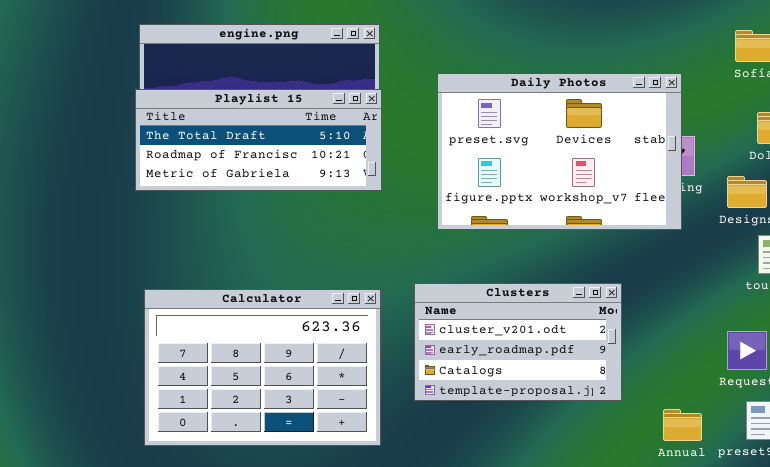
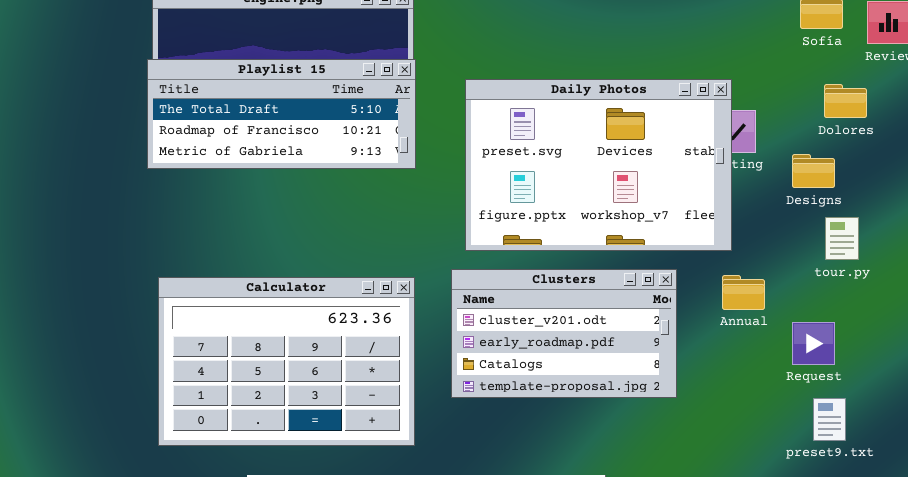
Daily Photos: [437,73,682,230] -> [465,79,732,251], moved
Annual: [663,409,702,441] -> [722,275,765,310], moved

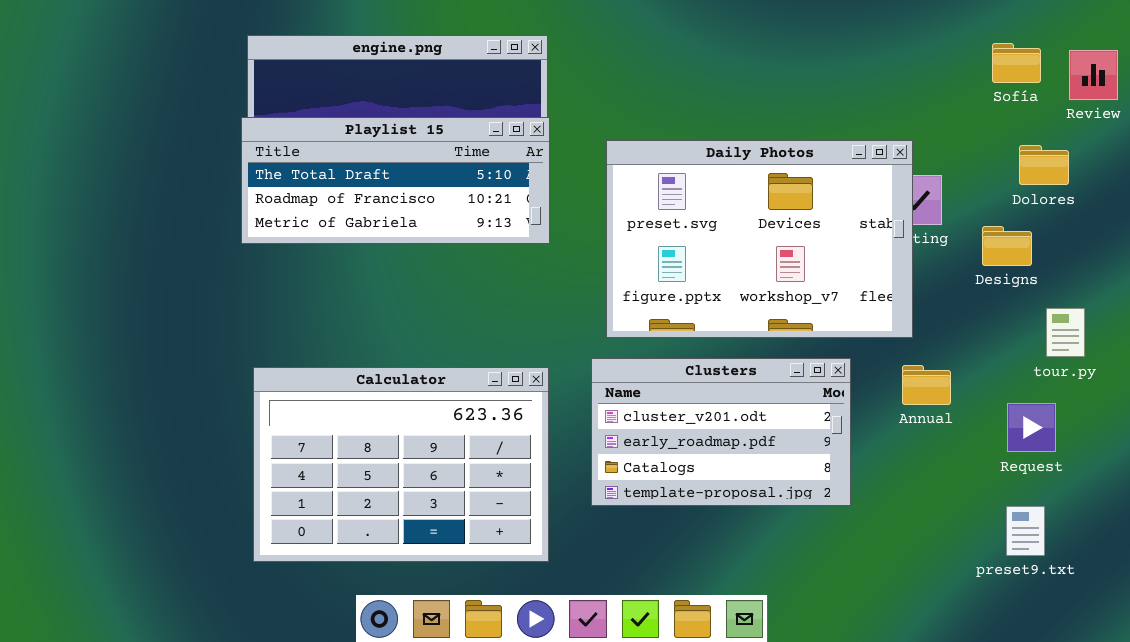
tour.py: [825,217,859,260] -> [1046,308,1085,357], moved
Request: [792,322,835,365] -> [1007,403,1056,452], moved

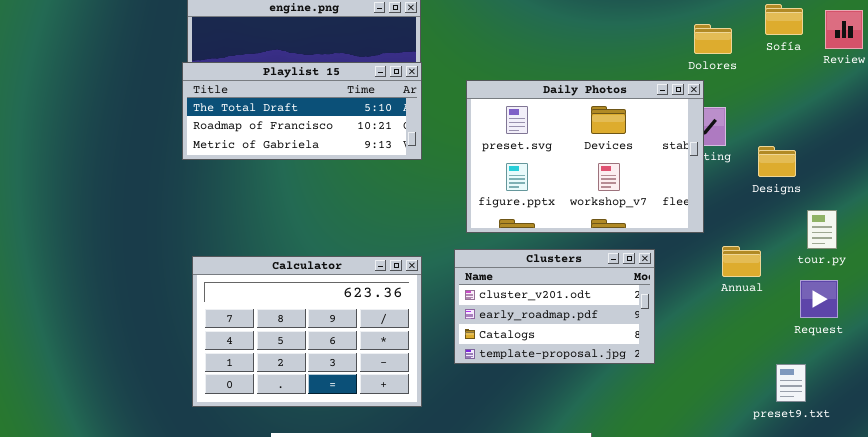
Dolores: [1019,145,1069,185] -> [694,24,732,54], moved
Annual: [902,365,951,405] -> [722,246,761,277], moved
Request: [1007,403,1056,452] -> [800,280,838,318], moved

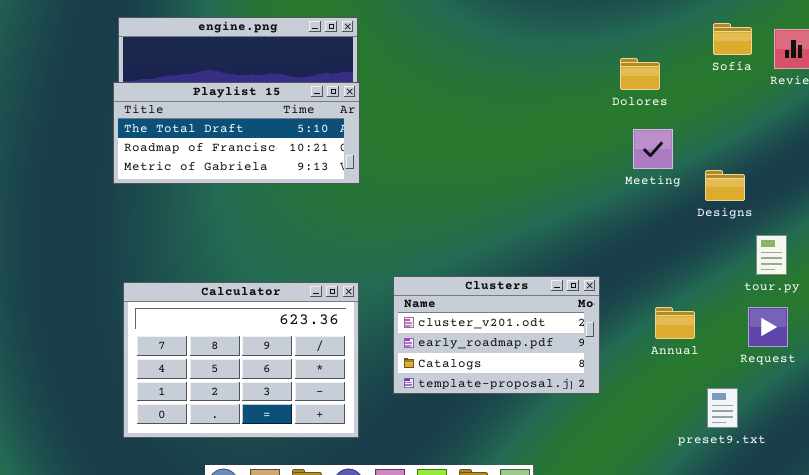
Dolores: [694,24,732,54] -> [620,58,660,90], moved
Daily Photos: [466,80,704,233] -> none, closed
Annual: [722,246,761,277] -> [655,307,695,339], moved
preset9.txt: [776,364,806,402] -> [707,388,738,428], moved

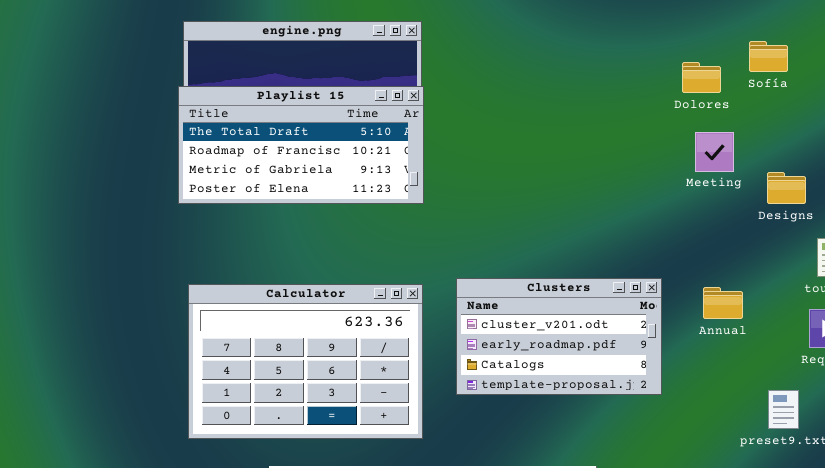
Sofía: [713,23,752,55] -> [749,41,788,72], moved
Playlist 15: [113,82,360,184] -> [178,86,424,204], resized
Annual: [655,307,695,339] -> [703,287,743,319], moved

